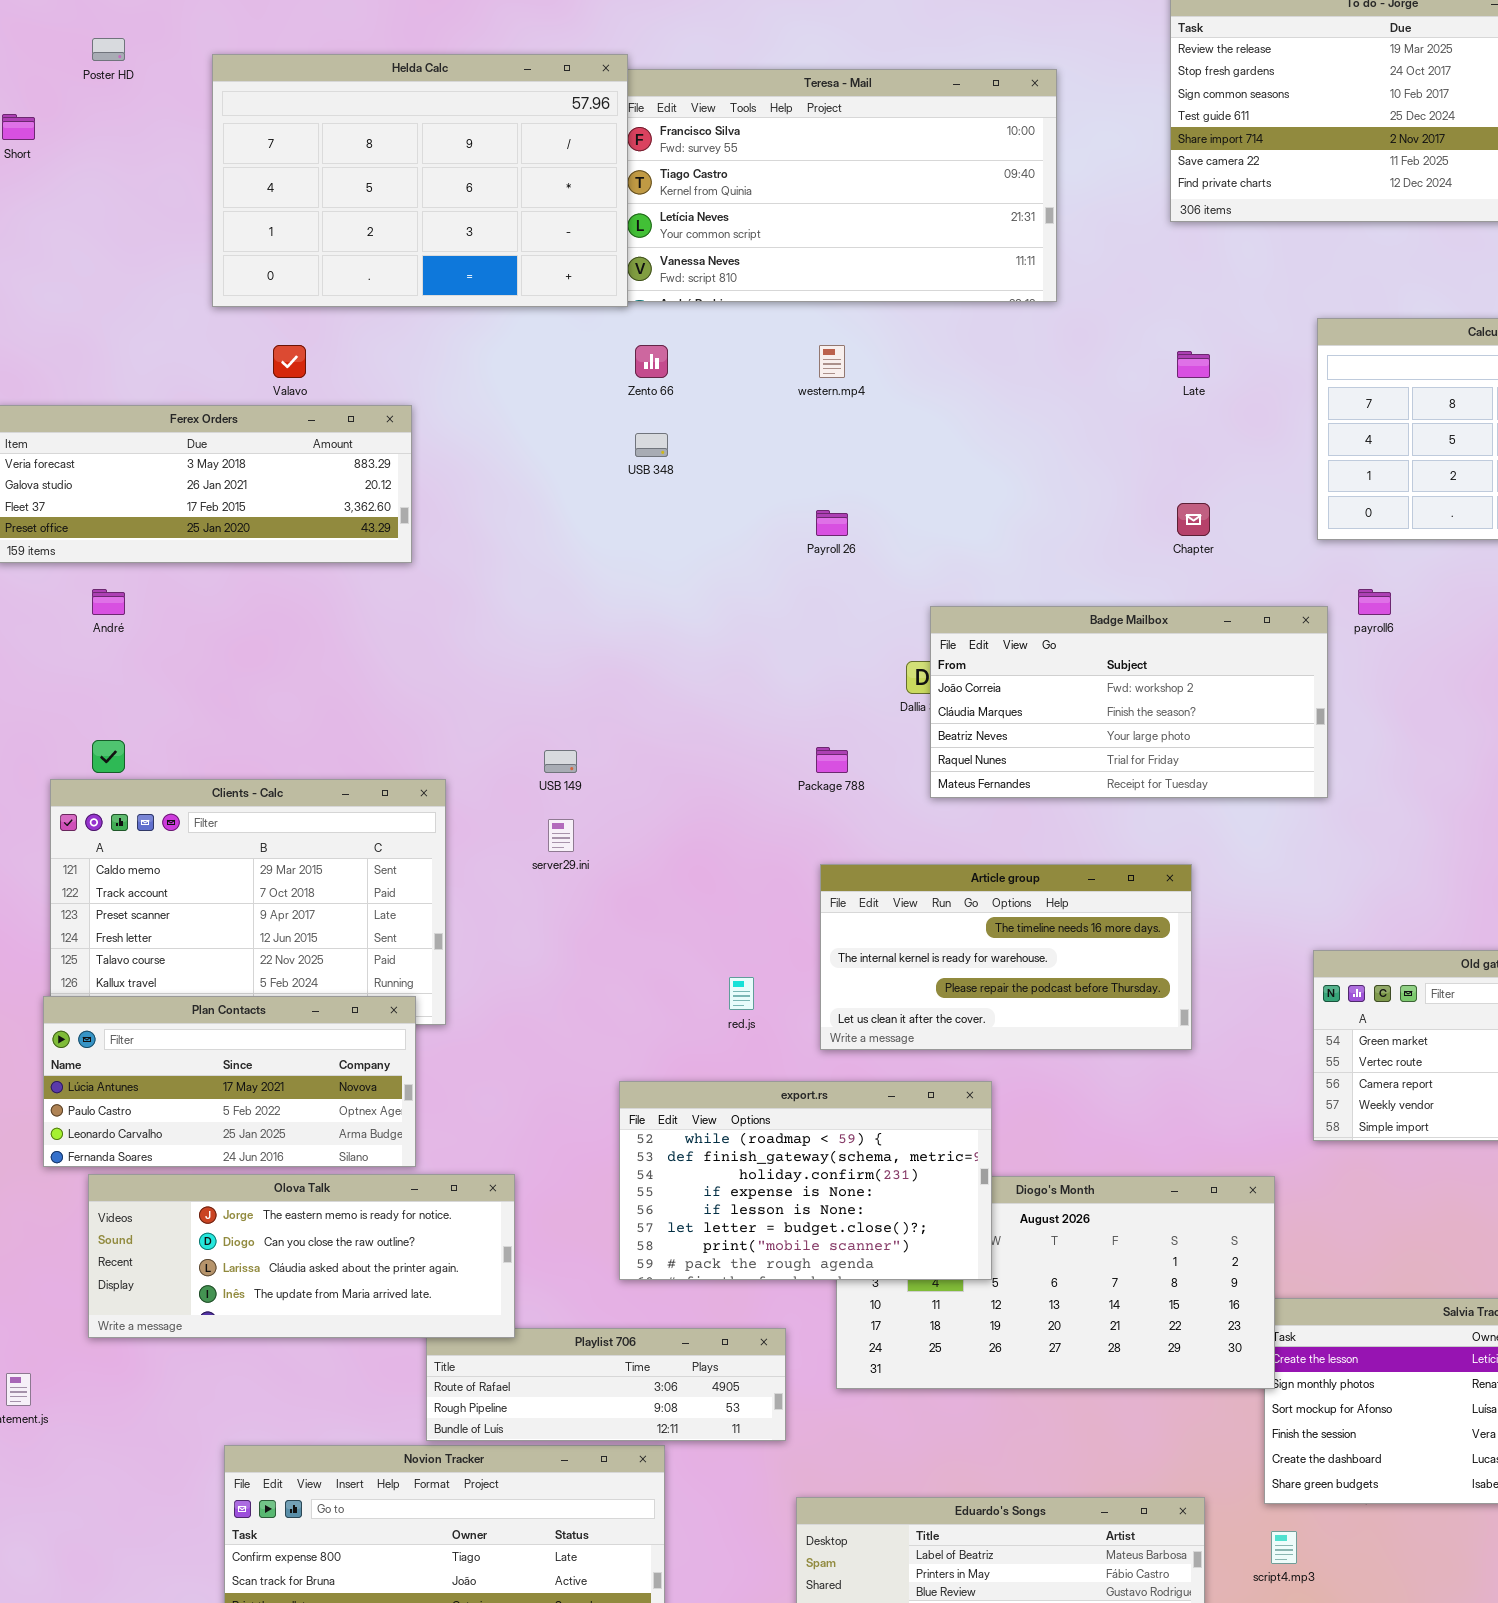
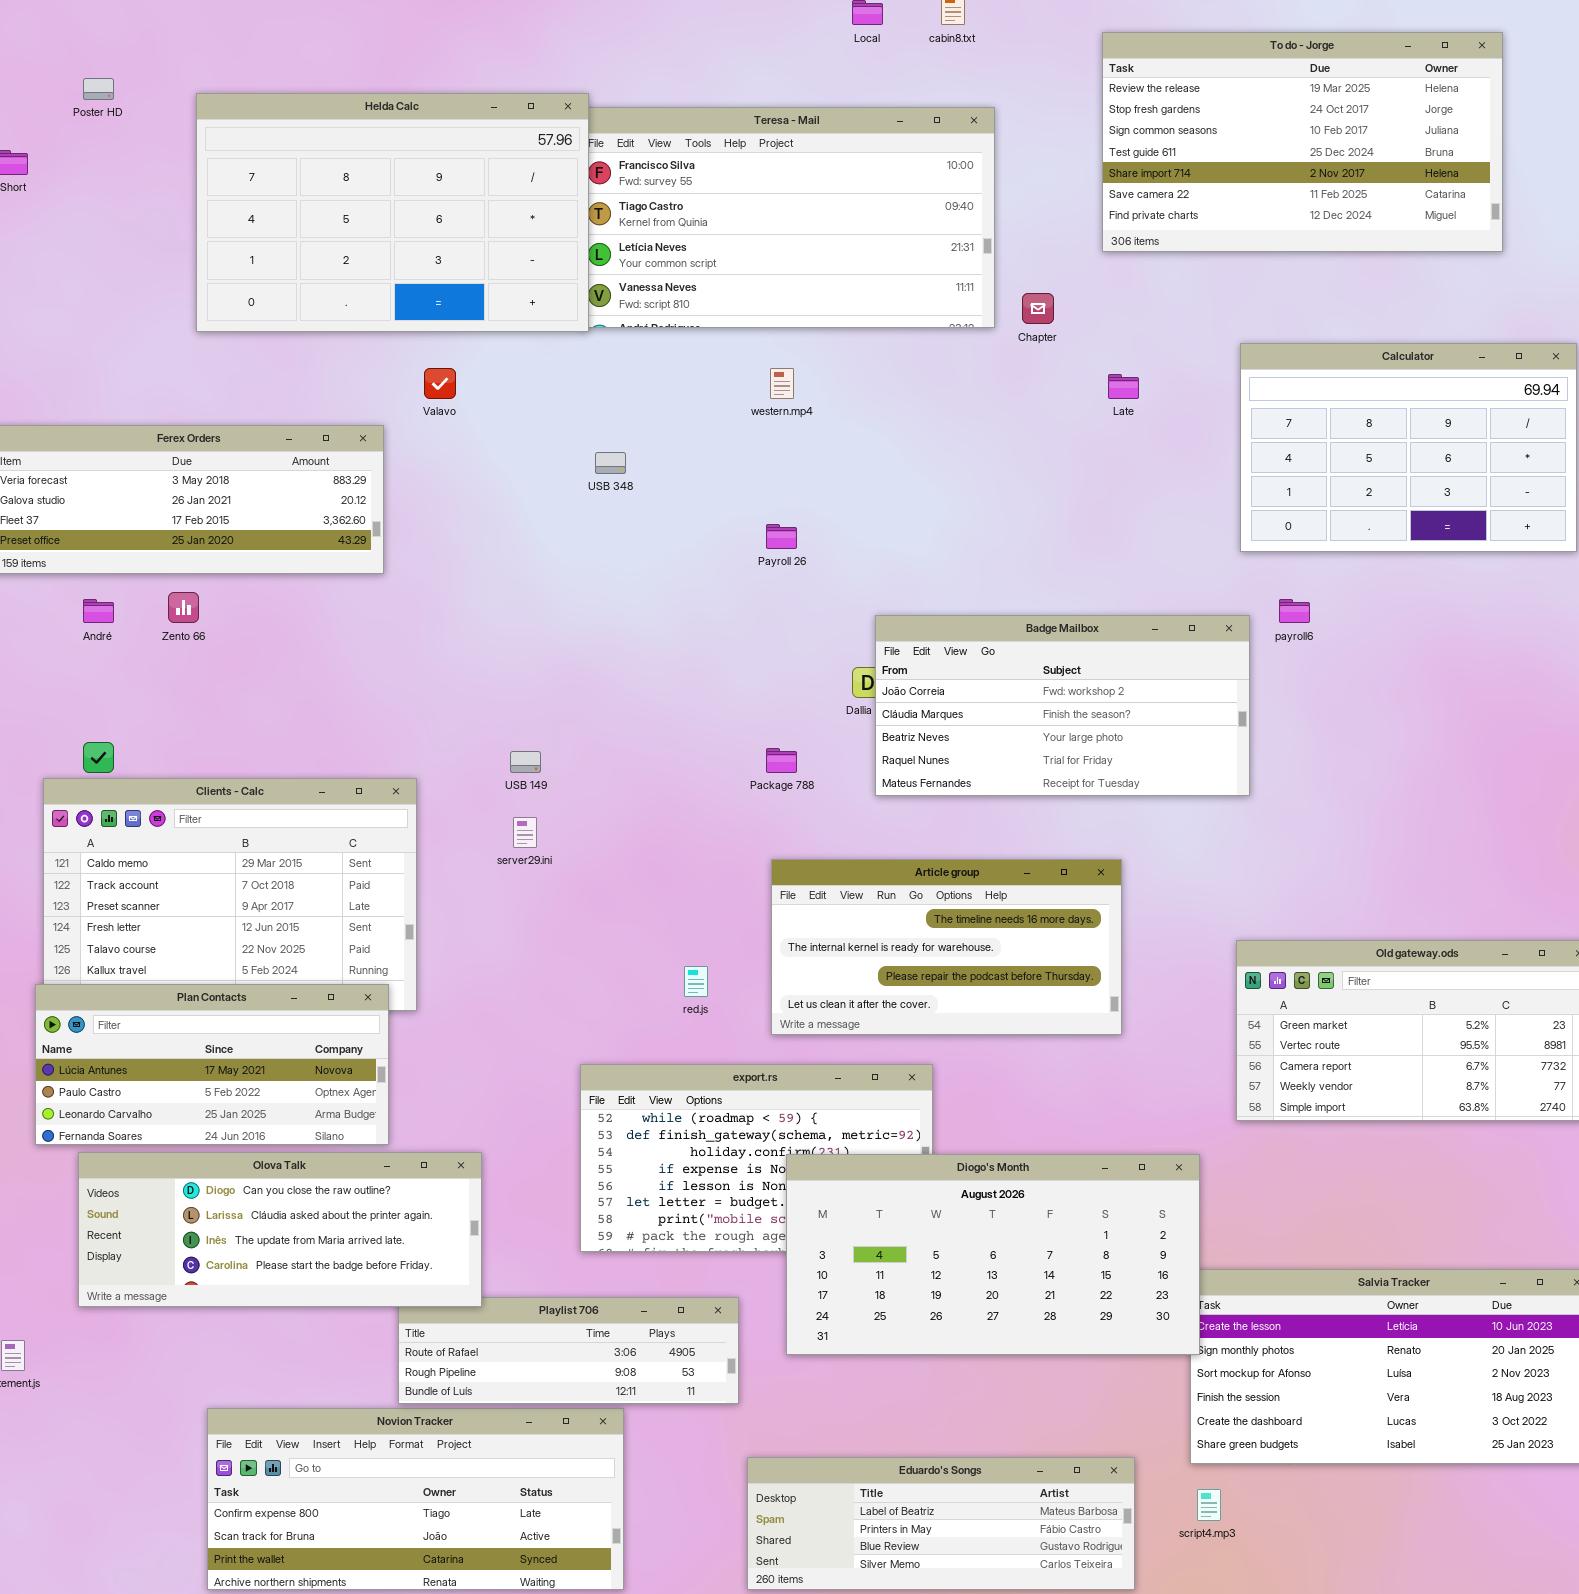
Valavo: [273,345,306,378] -> [424,368,456,399], moved
Zento 66: [635,345,668,378] -> [168,592,199,623], moved
Chapter: [1177,503,1210,536] -> [1022,293,1054,324], moved
Olova Talk: [88,1174,515,1338] -> [78,1152,482,1307], scrolled down 1 row
Diogo's Month: [836,1176,1275,1389] -> [786,1154,1200,1355], raised

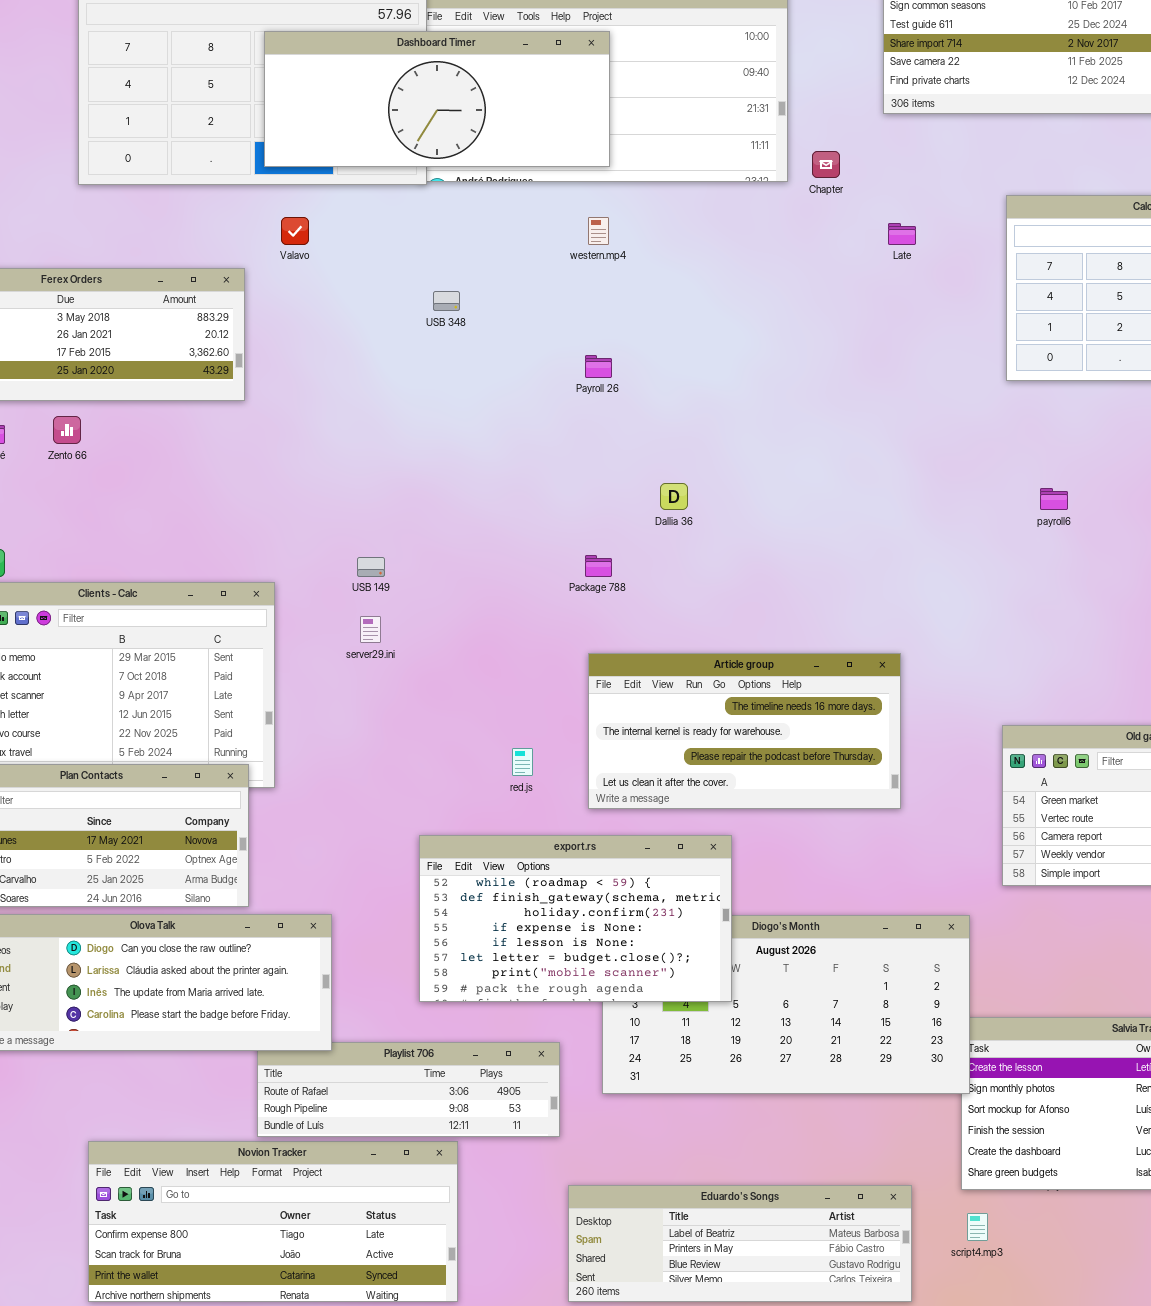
Dashboard Timer: none -> [264,31,610,167], opened
payroll6: [1279,599,1310,623] -> [1040,488,1068,510], moved
Badge Mailbox: [875,615,1250,796] -> none, closed
export.rs: [580,1064,933,1252] -> [419,835,732,1002], raised

